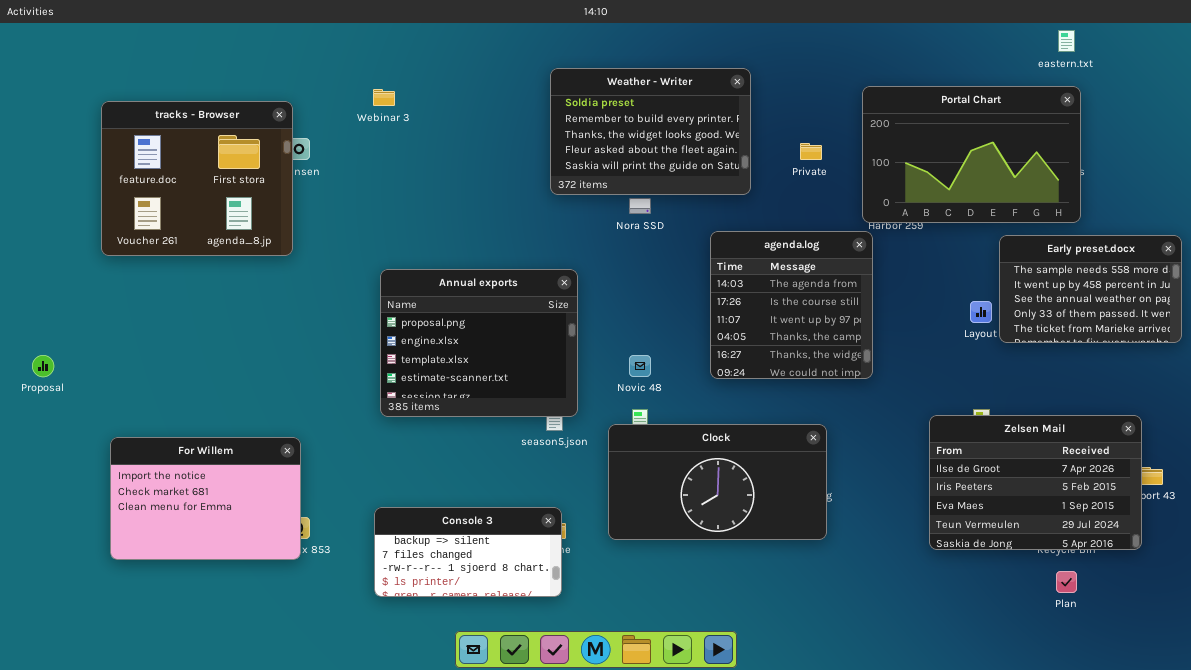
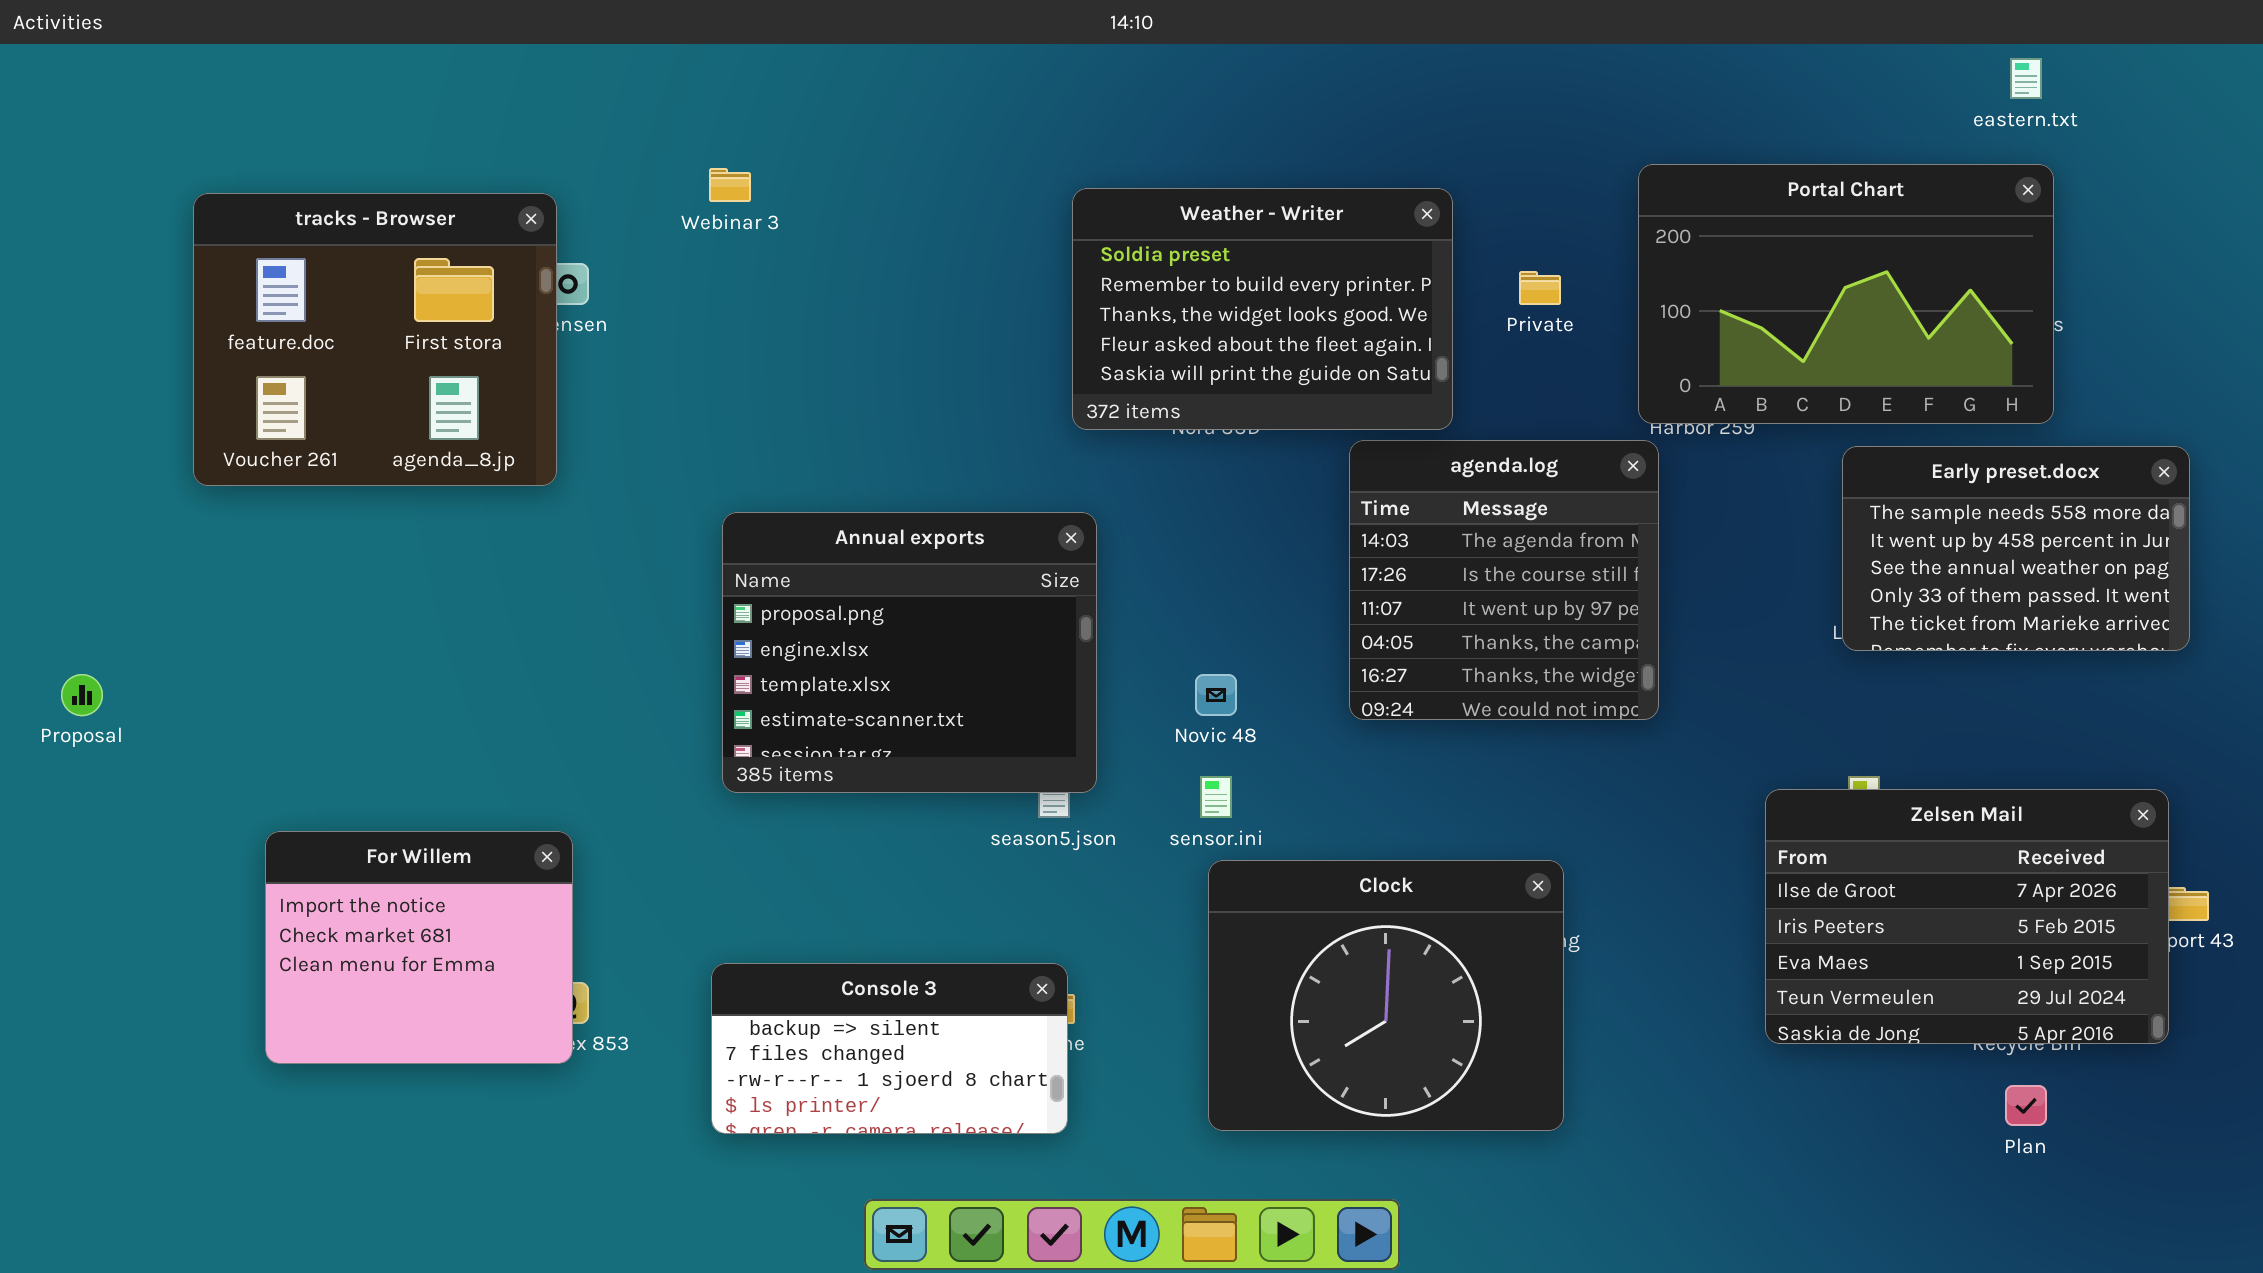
Weather - Writer: [550,68,751,195] -> [1072,188,1453,430], moved
Early preset.docx: [999,235,1182,343] -> [1842,446,2190,651], moved
Clock: [608,424,827,540] -> [1208,860,1564,1131], moved, resized
For Willem: [110,437,301,560] -> [265,831,573,1064], resized

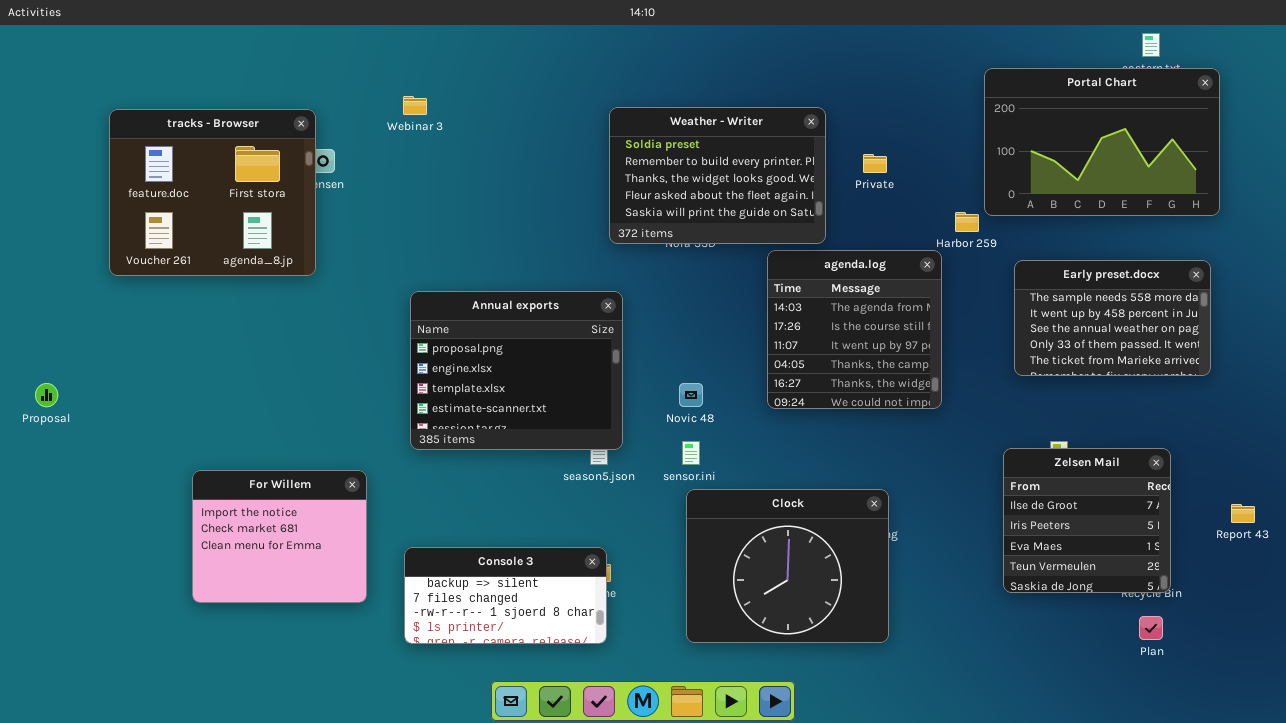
Portal Chart: [1638,164,2054,424] -> [984,68,1220,216], moved
Early preset.docx: [1842,446,2190,651] -> [1014,260,1211,376], moved
Zelsen Mail: [1765,789,2169,1044] -> [1003,448,1171,593], resized
For Willem: [265,831,573,1064] -> [192,470,367,603], moved

